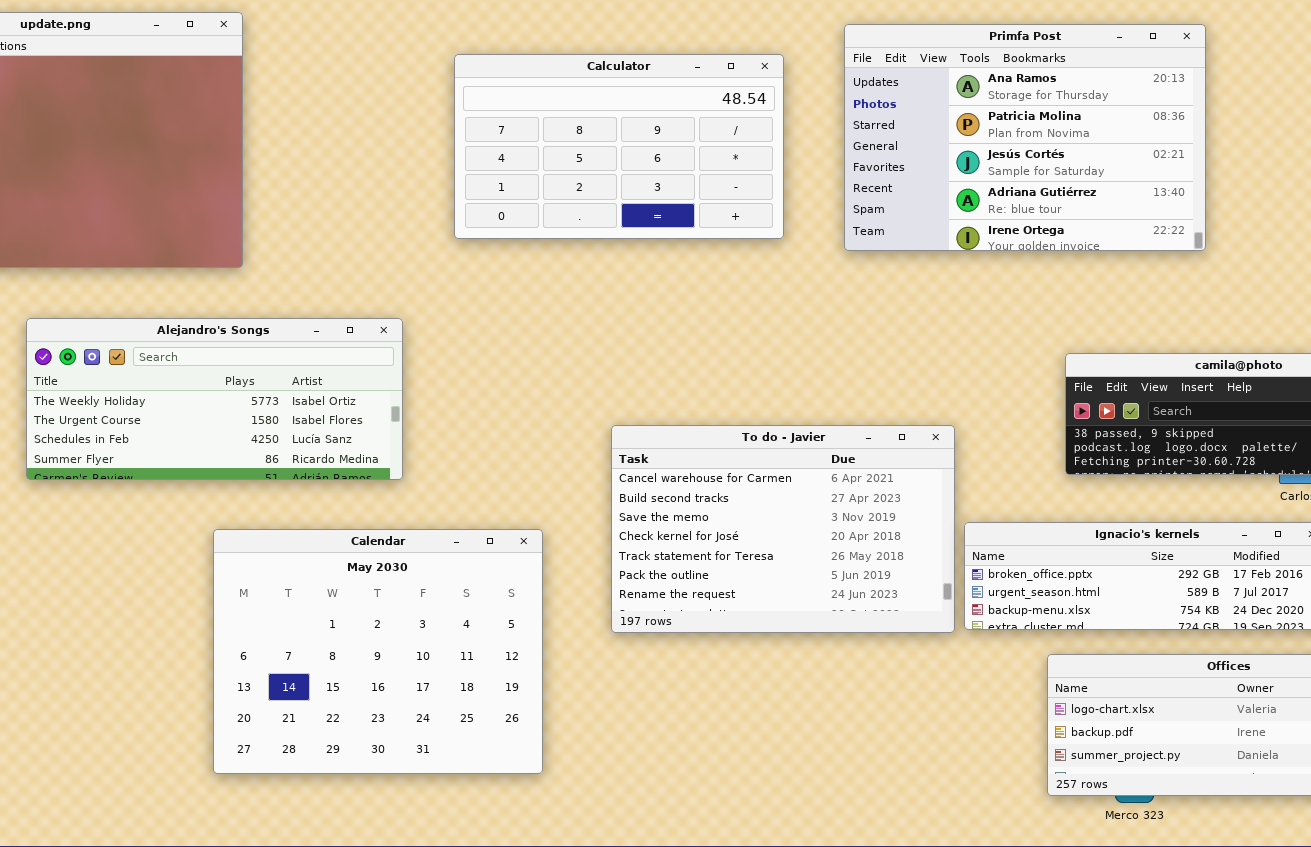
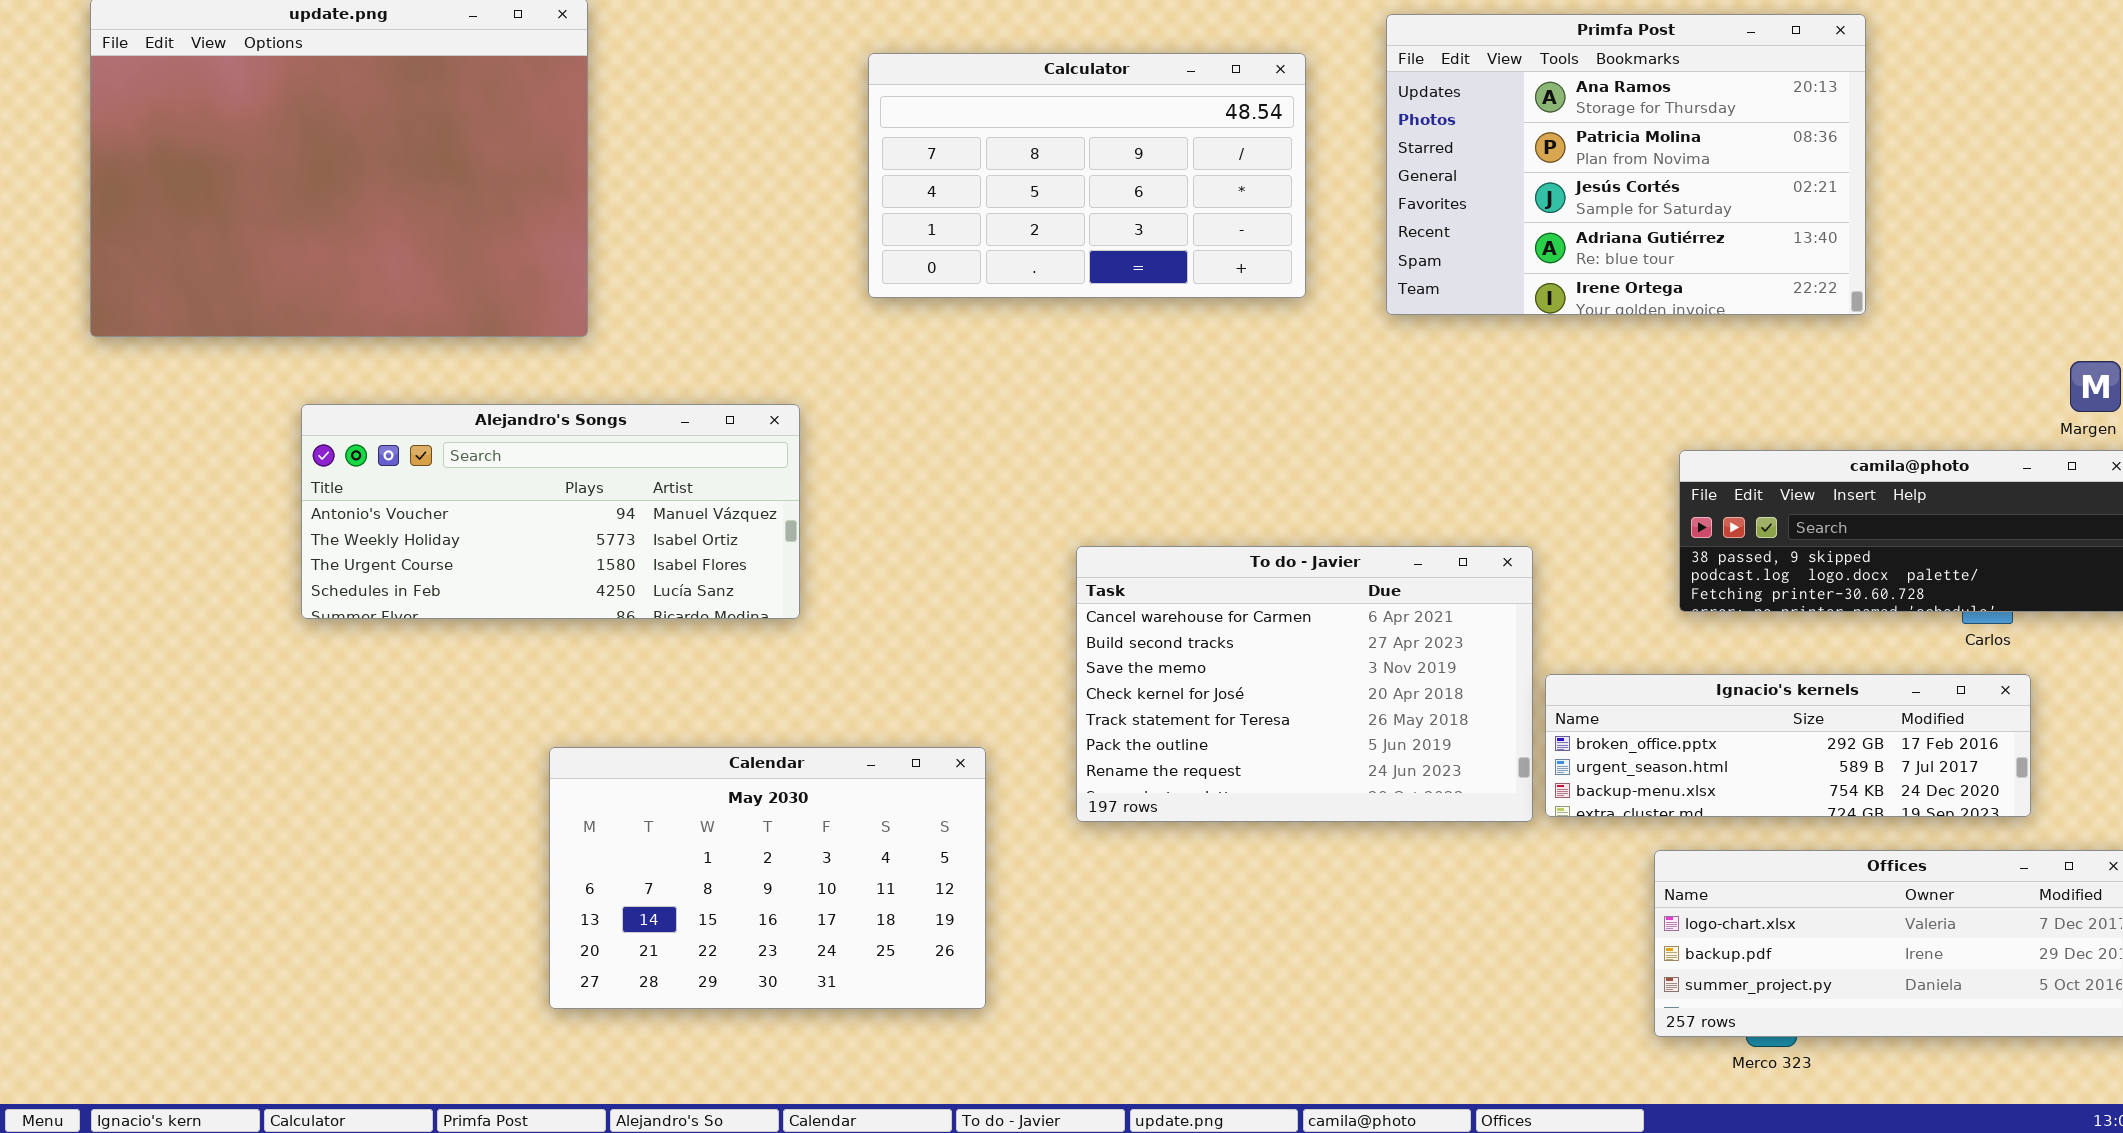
Alejandro's Songs: [26,318,403,480] -> [301,404,800,619], scrolled up 1 row
Calendar: [213,529,543,774] -> [549,747,986,1009], resized

